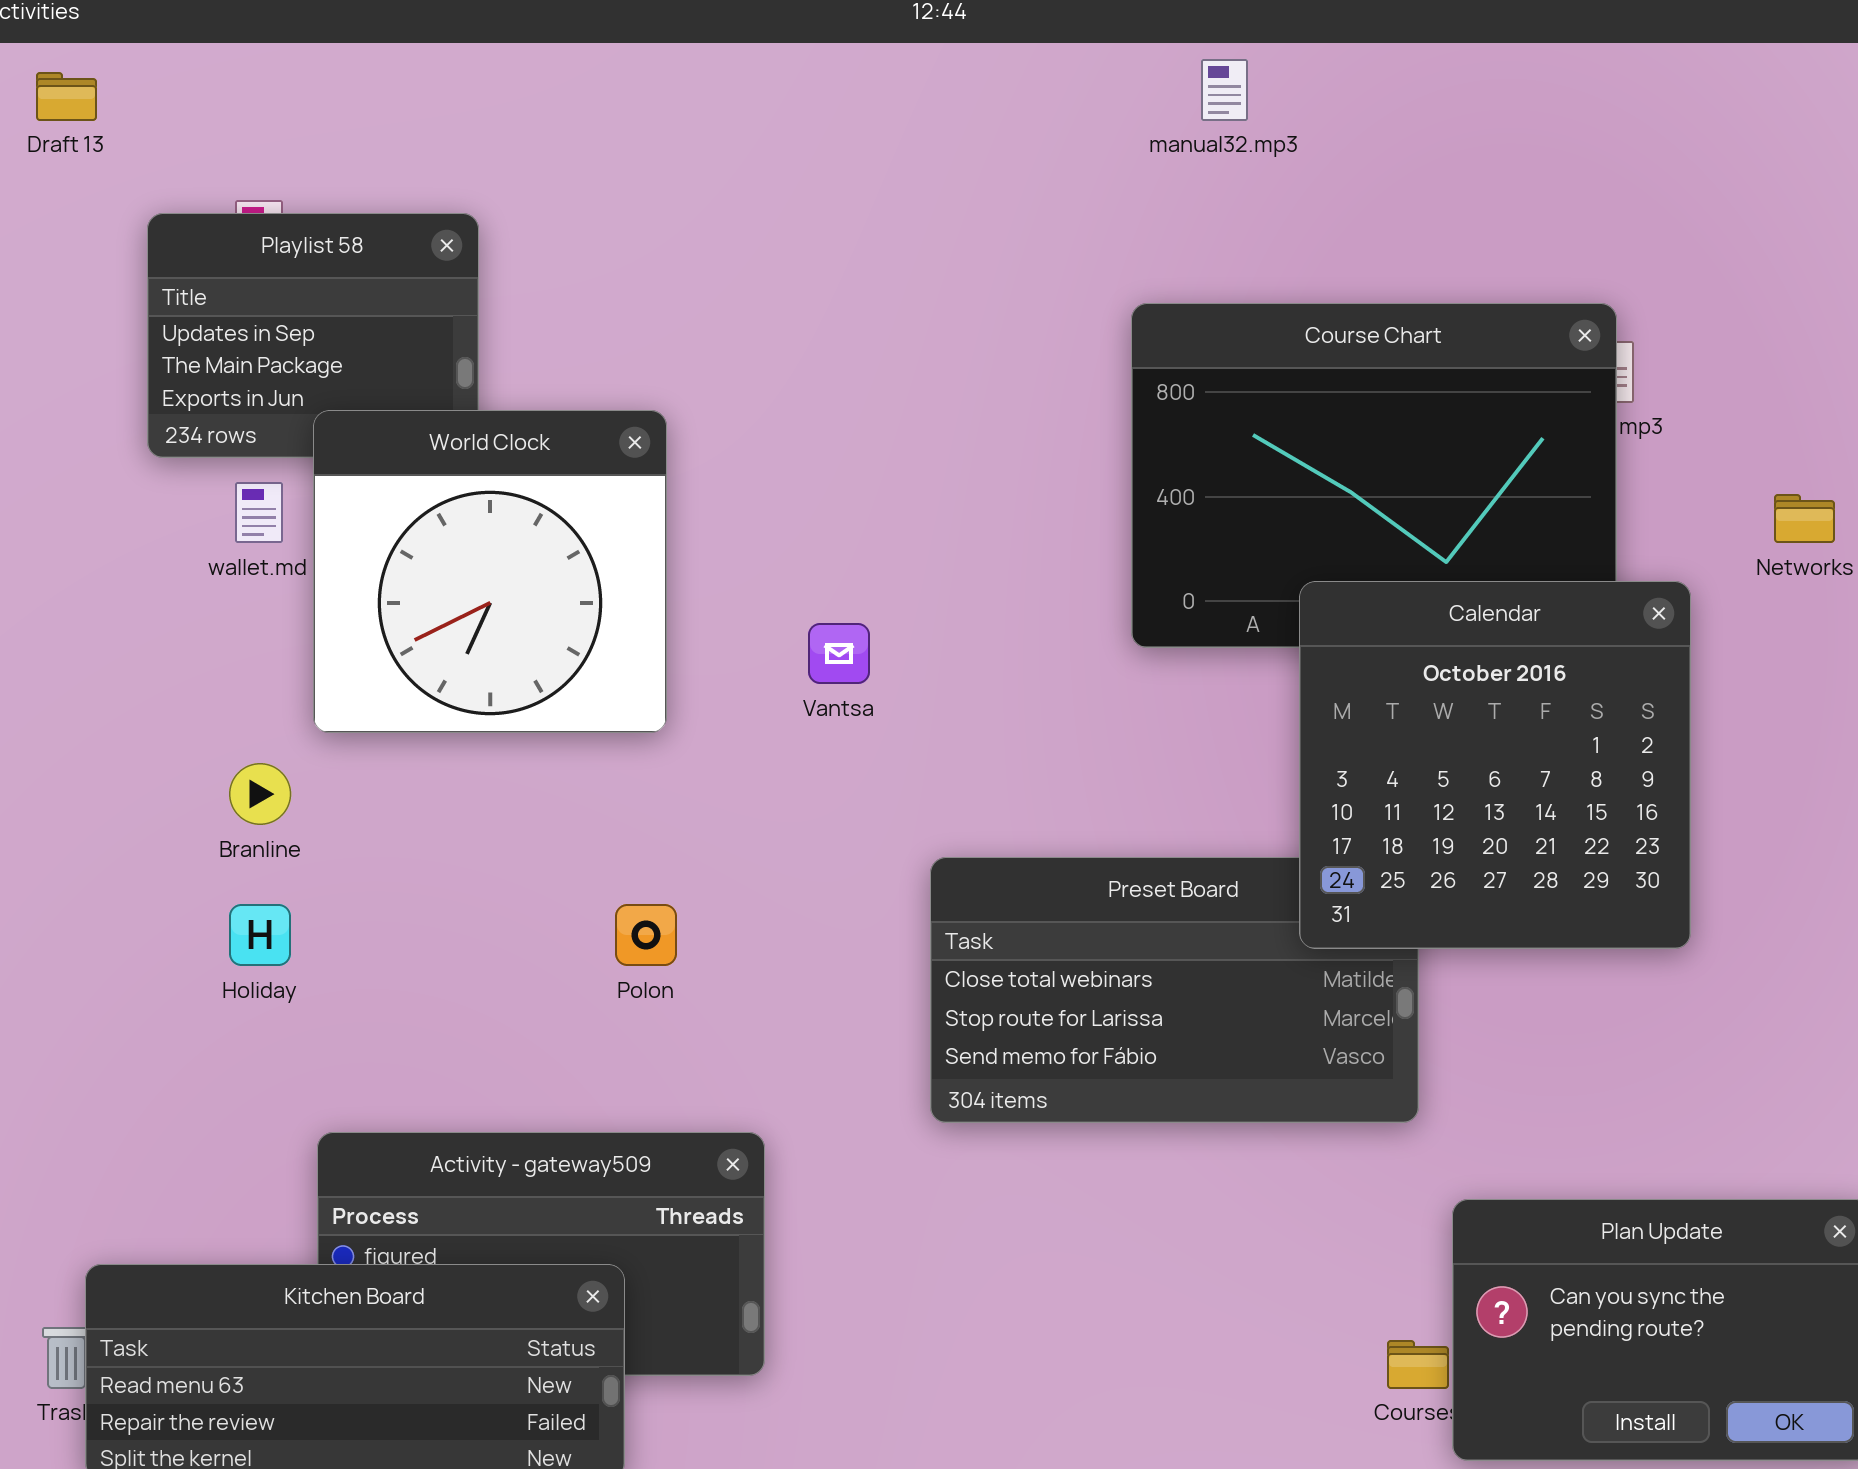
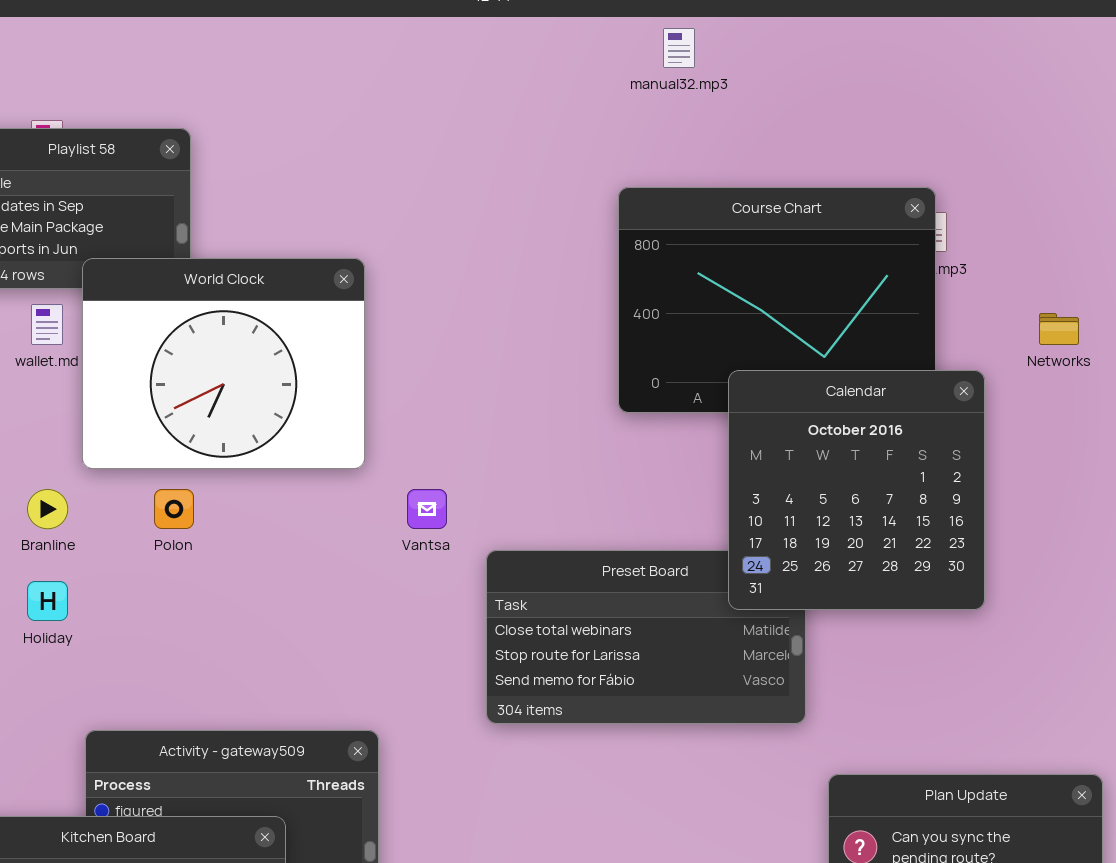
World Clock: [313,410,667,733] -> [82,258,365,469], resized
Vantsa: [808,623,870,684] -> [407,489,447,529], moved
Polon: [615,904,677,966] -> [154,489,194,529], moved

